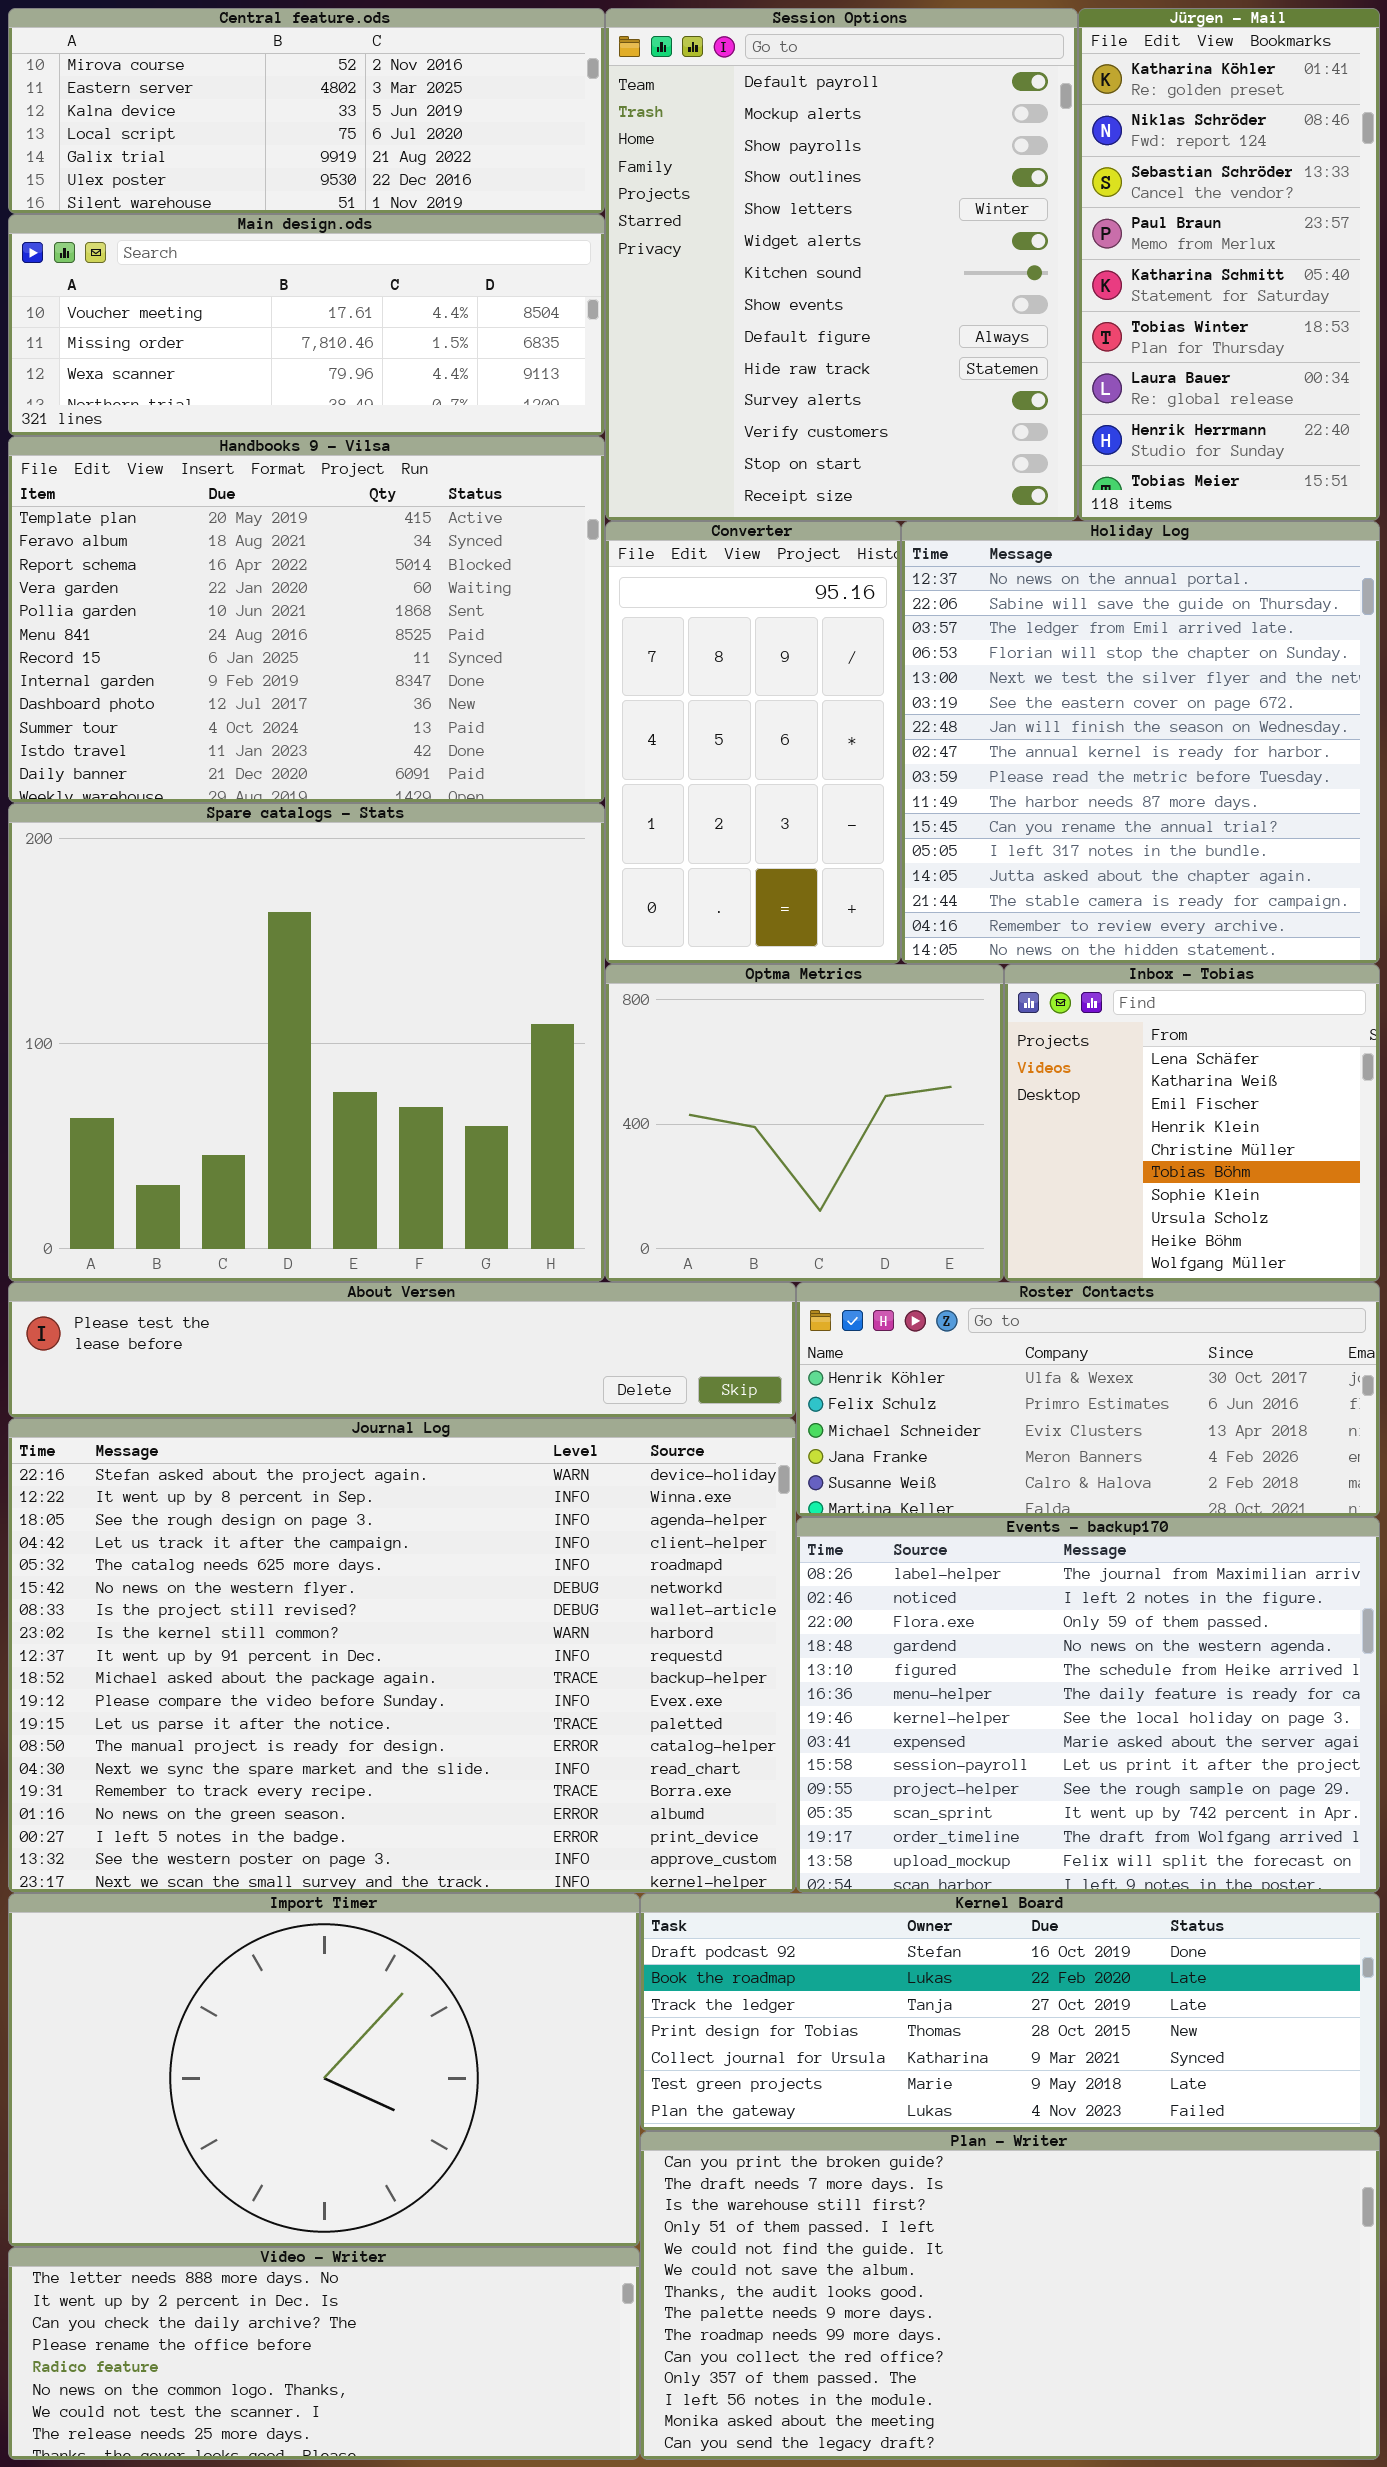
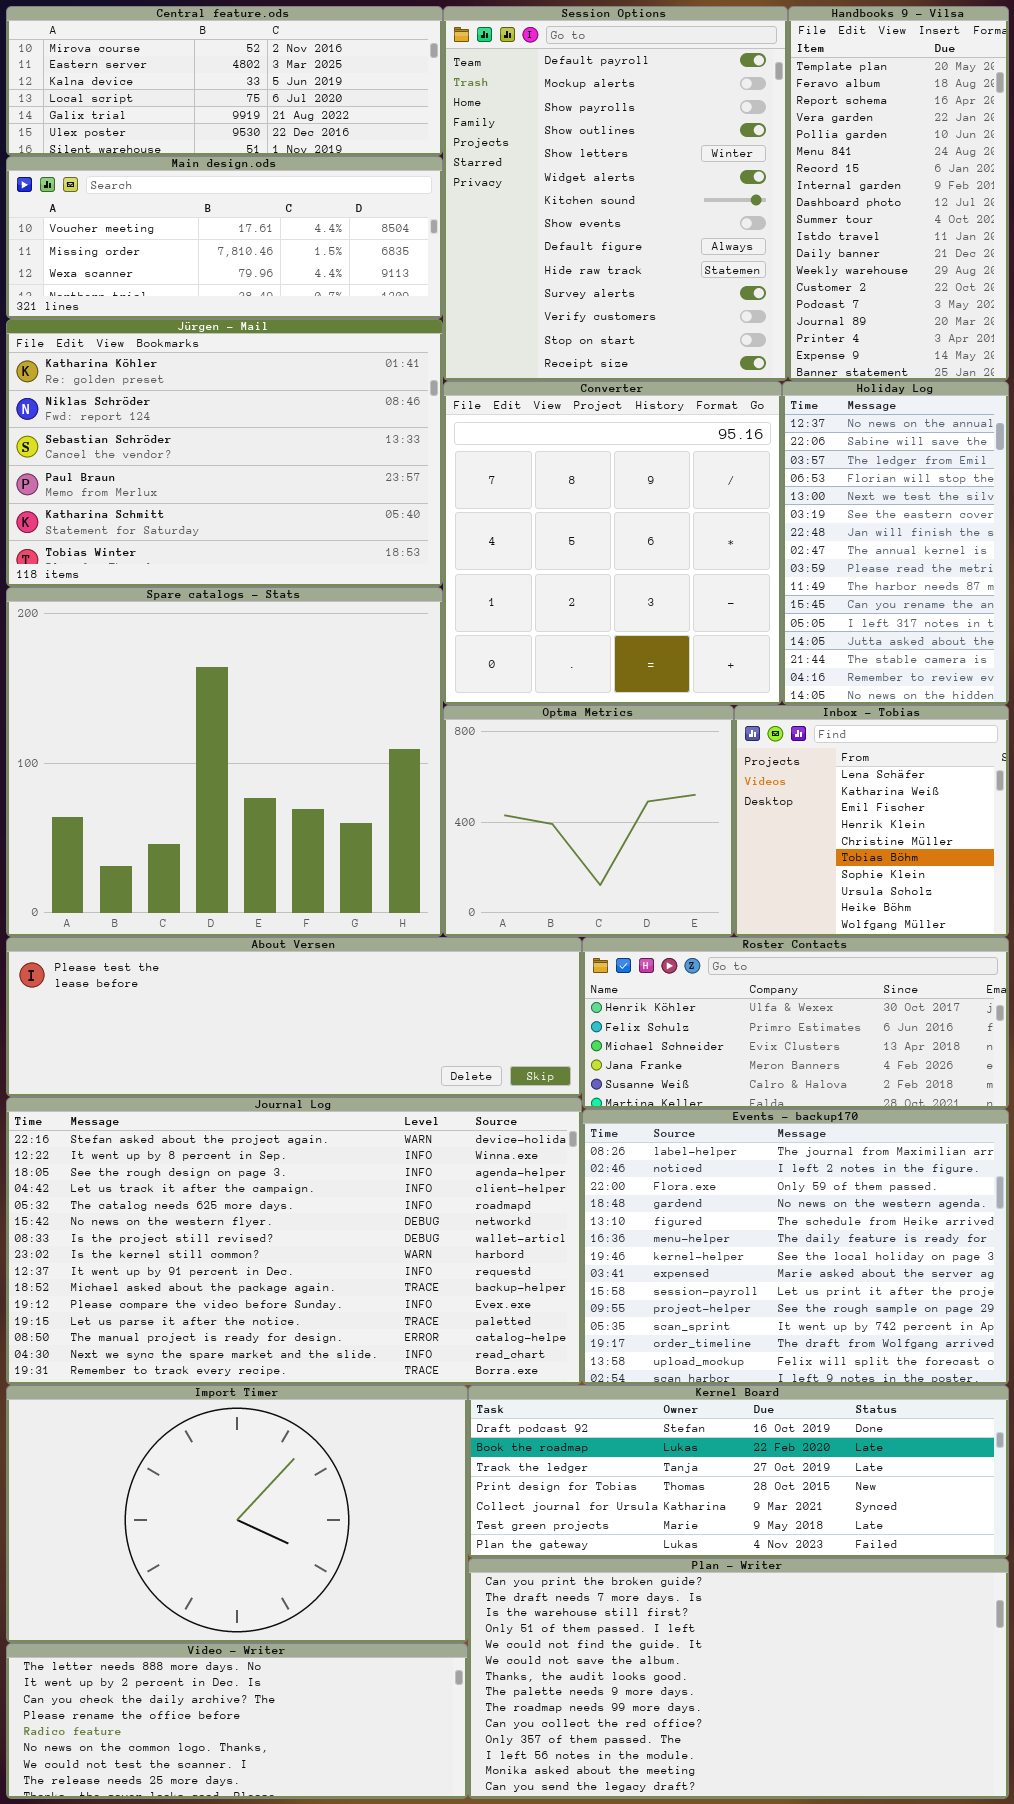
Jürgen - Mail: [1078,8,1380,521] -> [6,319,443,587], moved, resized
Handbooks 9 - Vilsa: [8,436,605,803] -> [788,6,1009,381], moved, resized
Converter: [605,521,901,964] -> [443,381,782,705], resized
Holiday Log: [901,521,1380,964] -> [782,381,1009,705], resized
About Versen: [8,1282,796,1418] -> [6,937,582,1097], resized
Journal Log: [8,1418,796,1893] -> [6,1097,582,1385], resized

